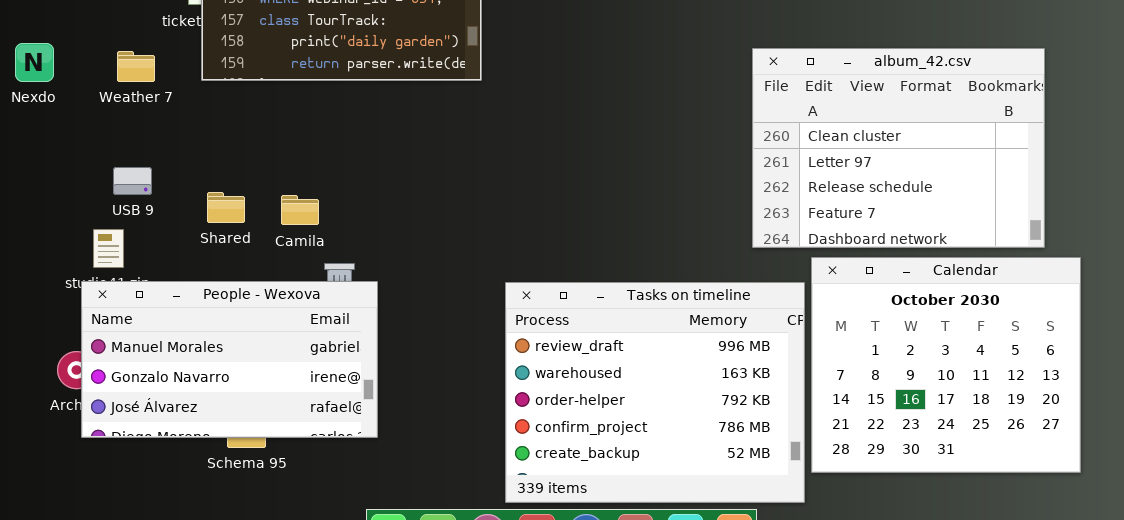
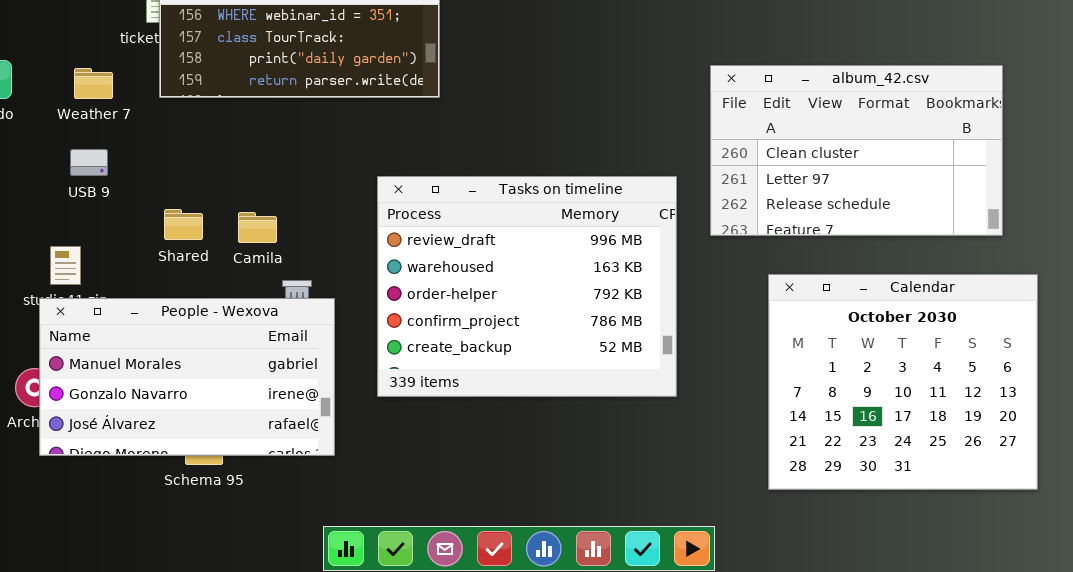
album_42.csv: [752,48,1045,248] -> [710,65,1003,236], resized
USB 9: [113,167,152,195] -> [70,149,108,176], moved
Tasks on timeline: [505,282,805,503] -> [377,176,677,397], moved

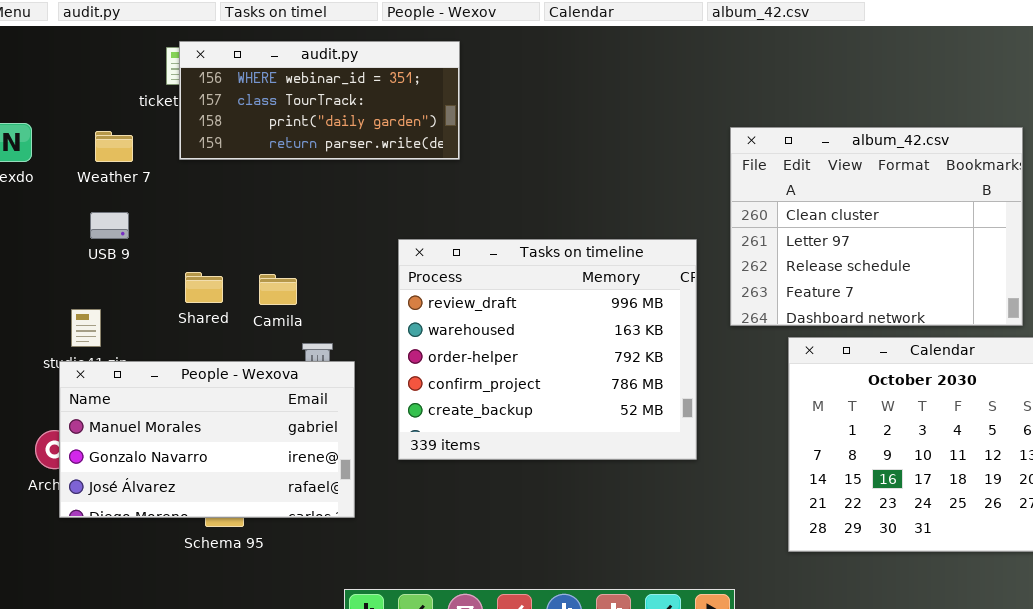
album_42.csv: [710,65,1003,236] -> [730,127,1023,326], resized

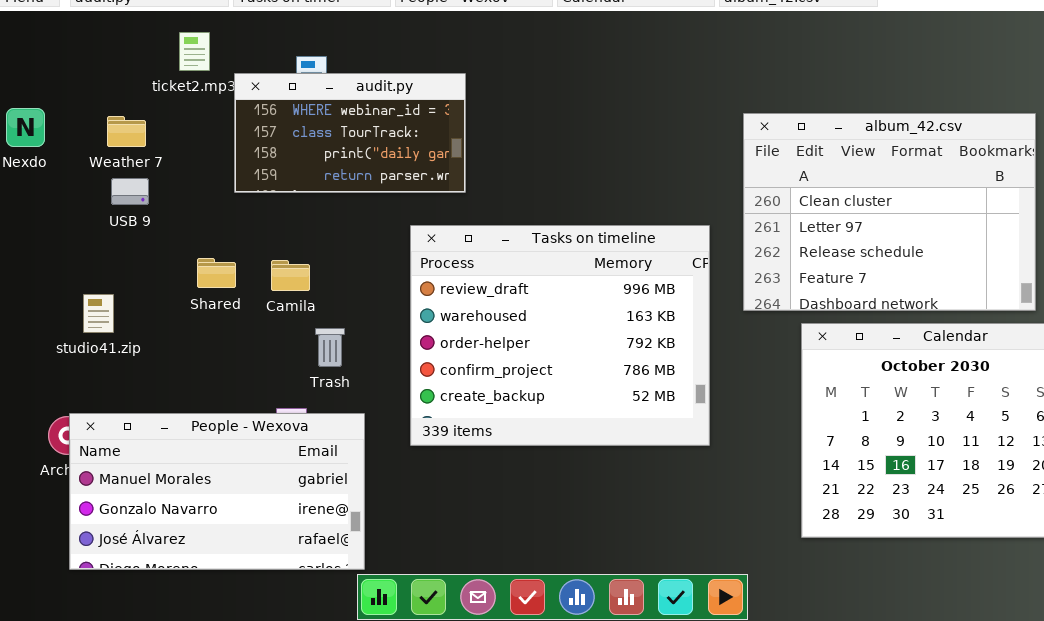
audit.py: [179,41,460,160] -> [234,73,466,193], moved, resized
USB 9: [90,212,129,239] -> [111,178,149,205], moved
People - Wexova: [59,361,355,518] -> [69,413,365,570], moved

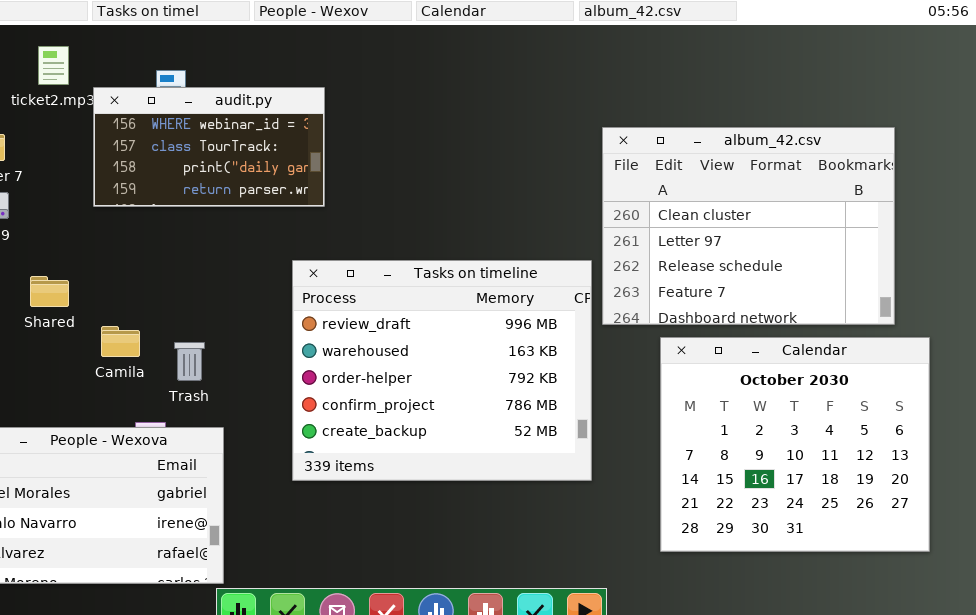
Tasks on timeline: [410,225,710,446] -> [292,260,592,481], moved
Shared: [197,258,236,288] -> [30,276,69,307], moved
Camila: [271,260,310,291] -> [101,326,140,357], moved

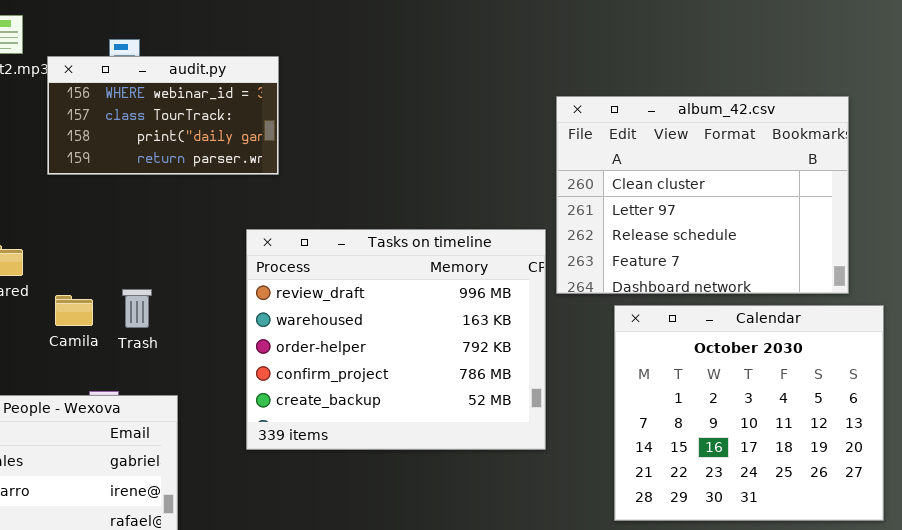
Trash: [174,342,205,381] -> [122,289,152,328], moved

